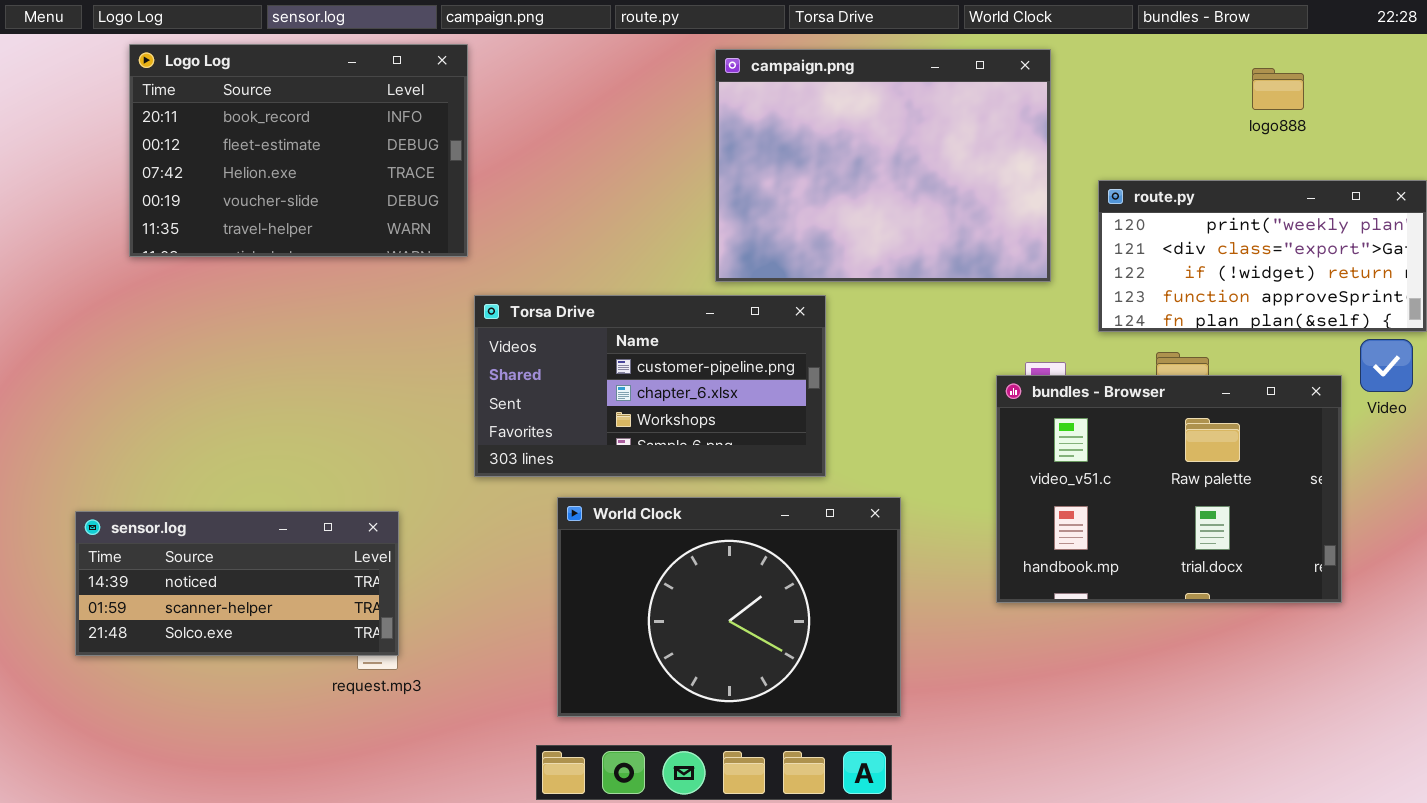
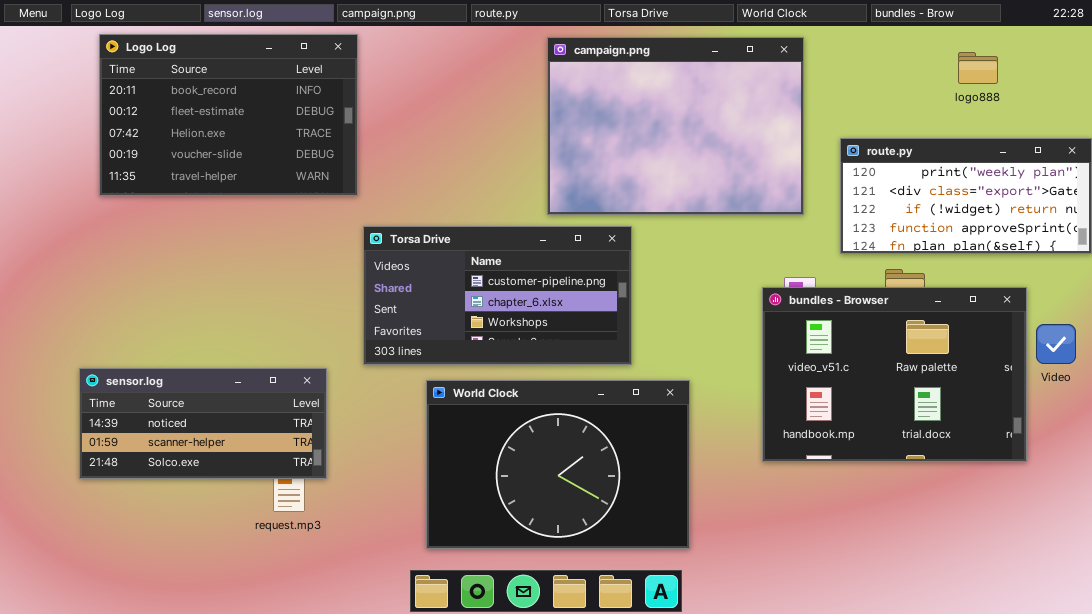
Video: [1360,339,1413,392] -> [1036,324,1076,364], moved
sensor.log: [75,511,399,656] -> [79,368,327,479], moved

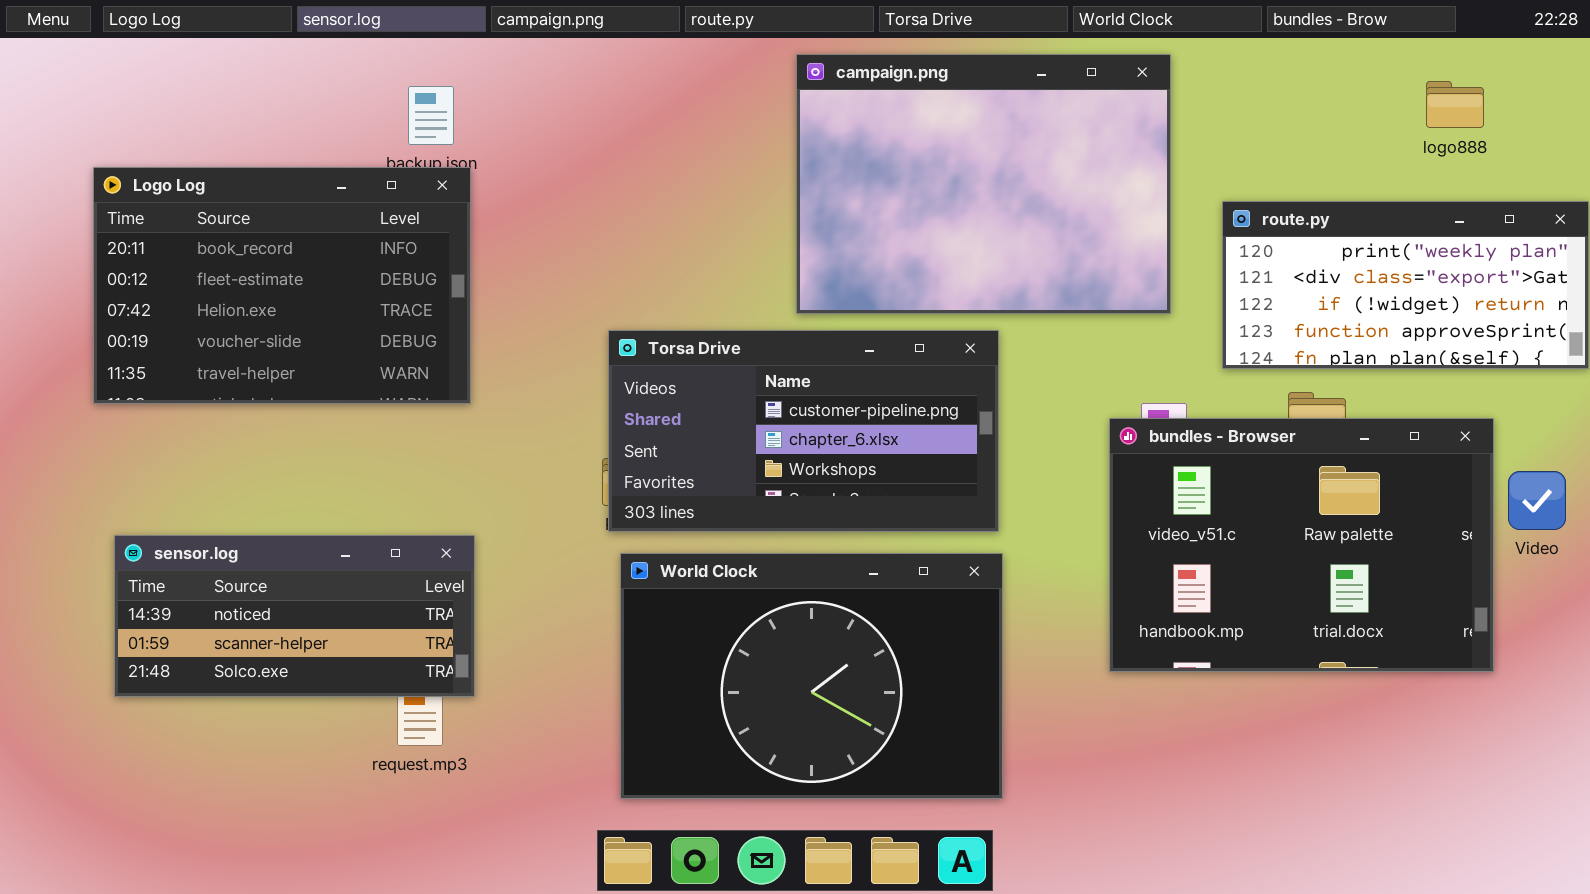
Logo Log: [99,34,358,196] -> [93,167,471,404], moved
logo888: [958,52,998,84] -> [1426,81,1484,128], moved
Torsa Drive: [363,226,632,365] -> [608,330,999,532], moved

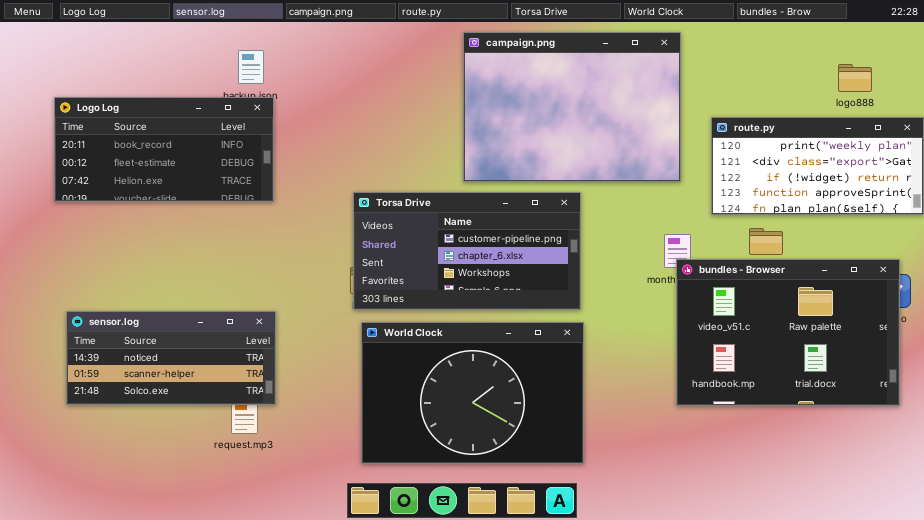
logo888: [1426,81,1484,128] -> [838,64,872,92], moved
Logo Log: [93,167,471,404] -> [54,97,274,202], resized
bundles - Browser: [1109,418,1494,672] -> [676,259,900,406], moved

